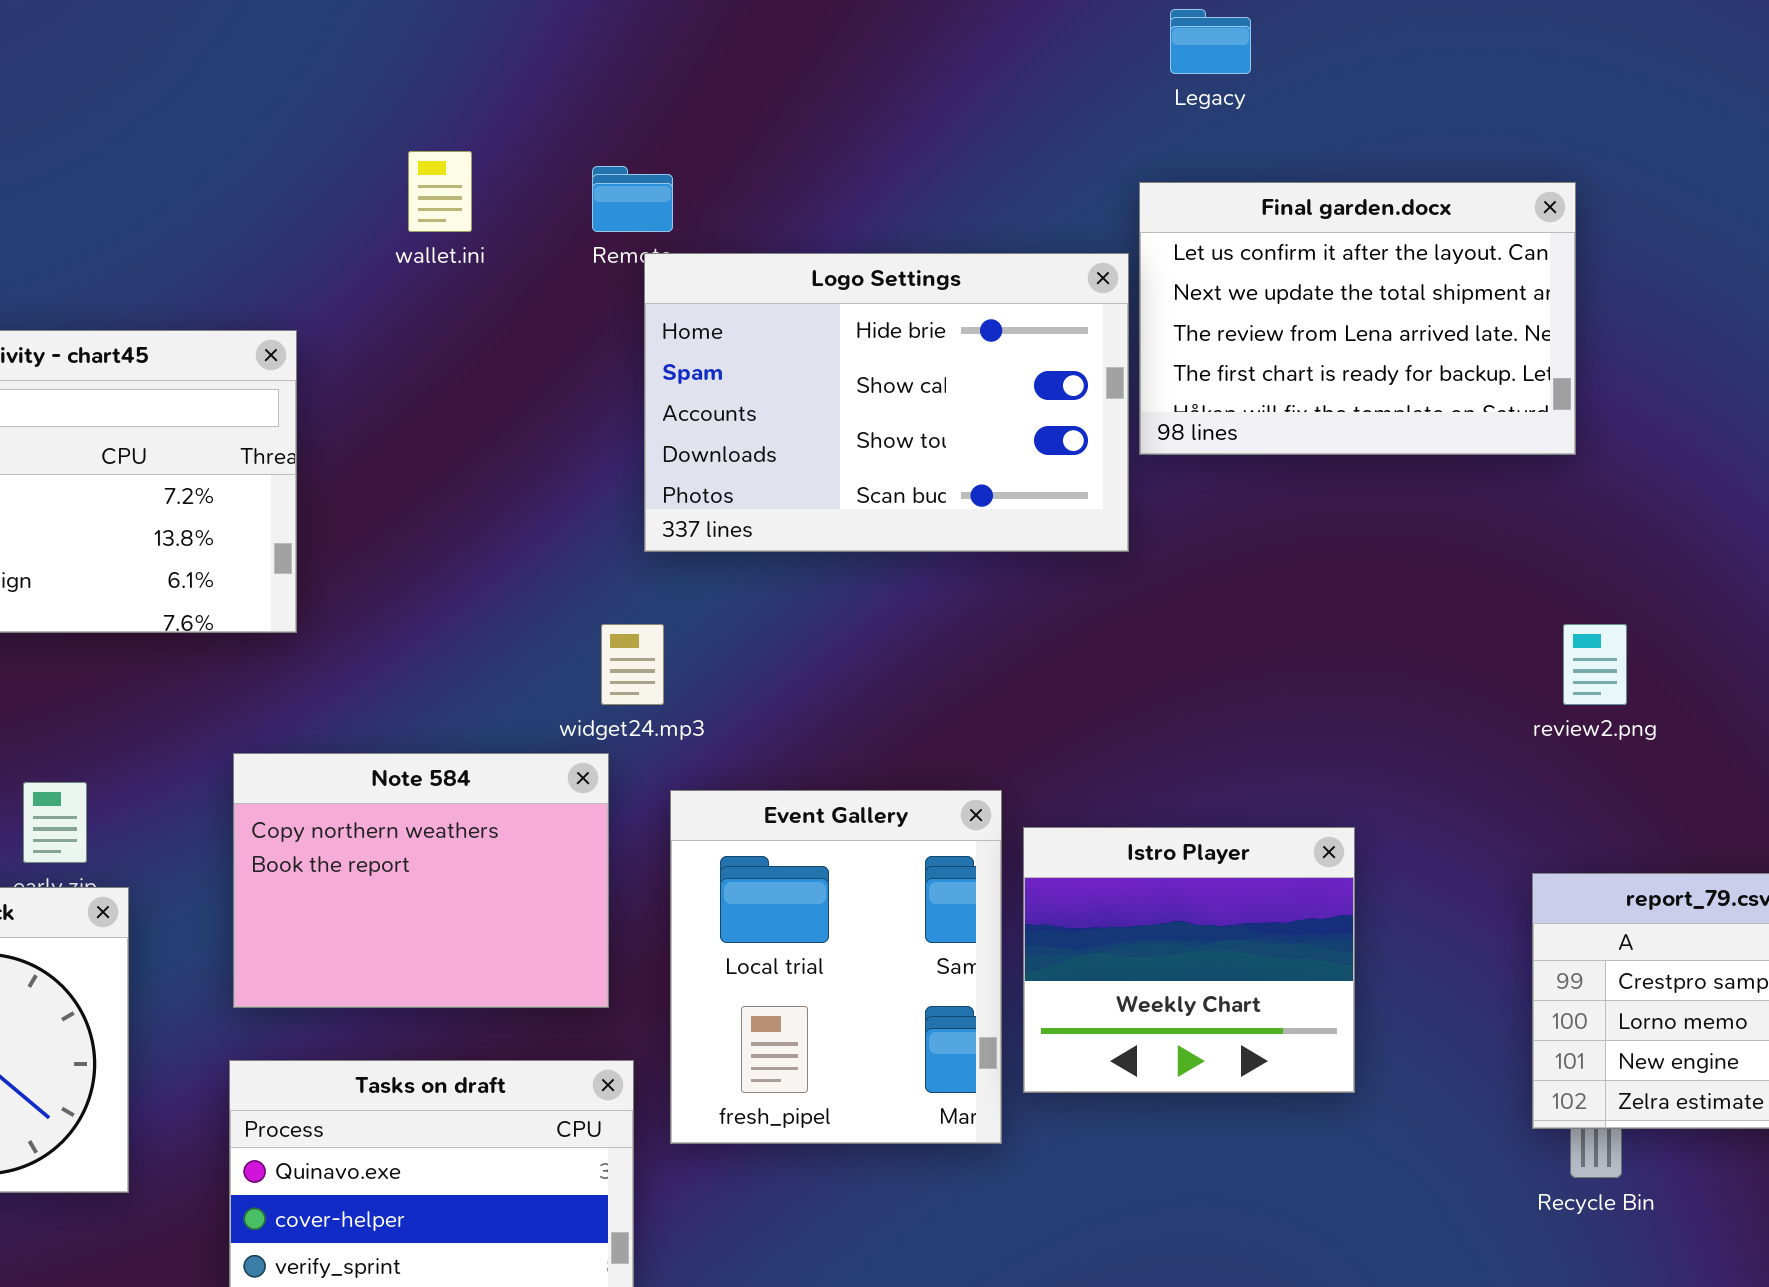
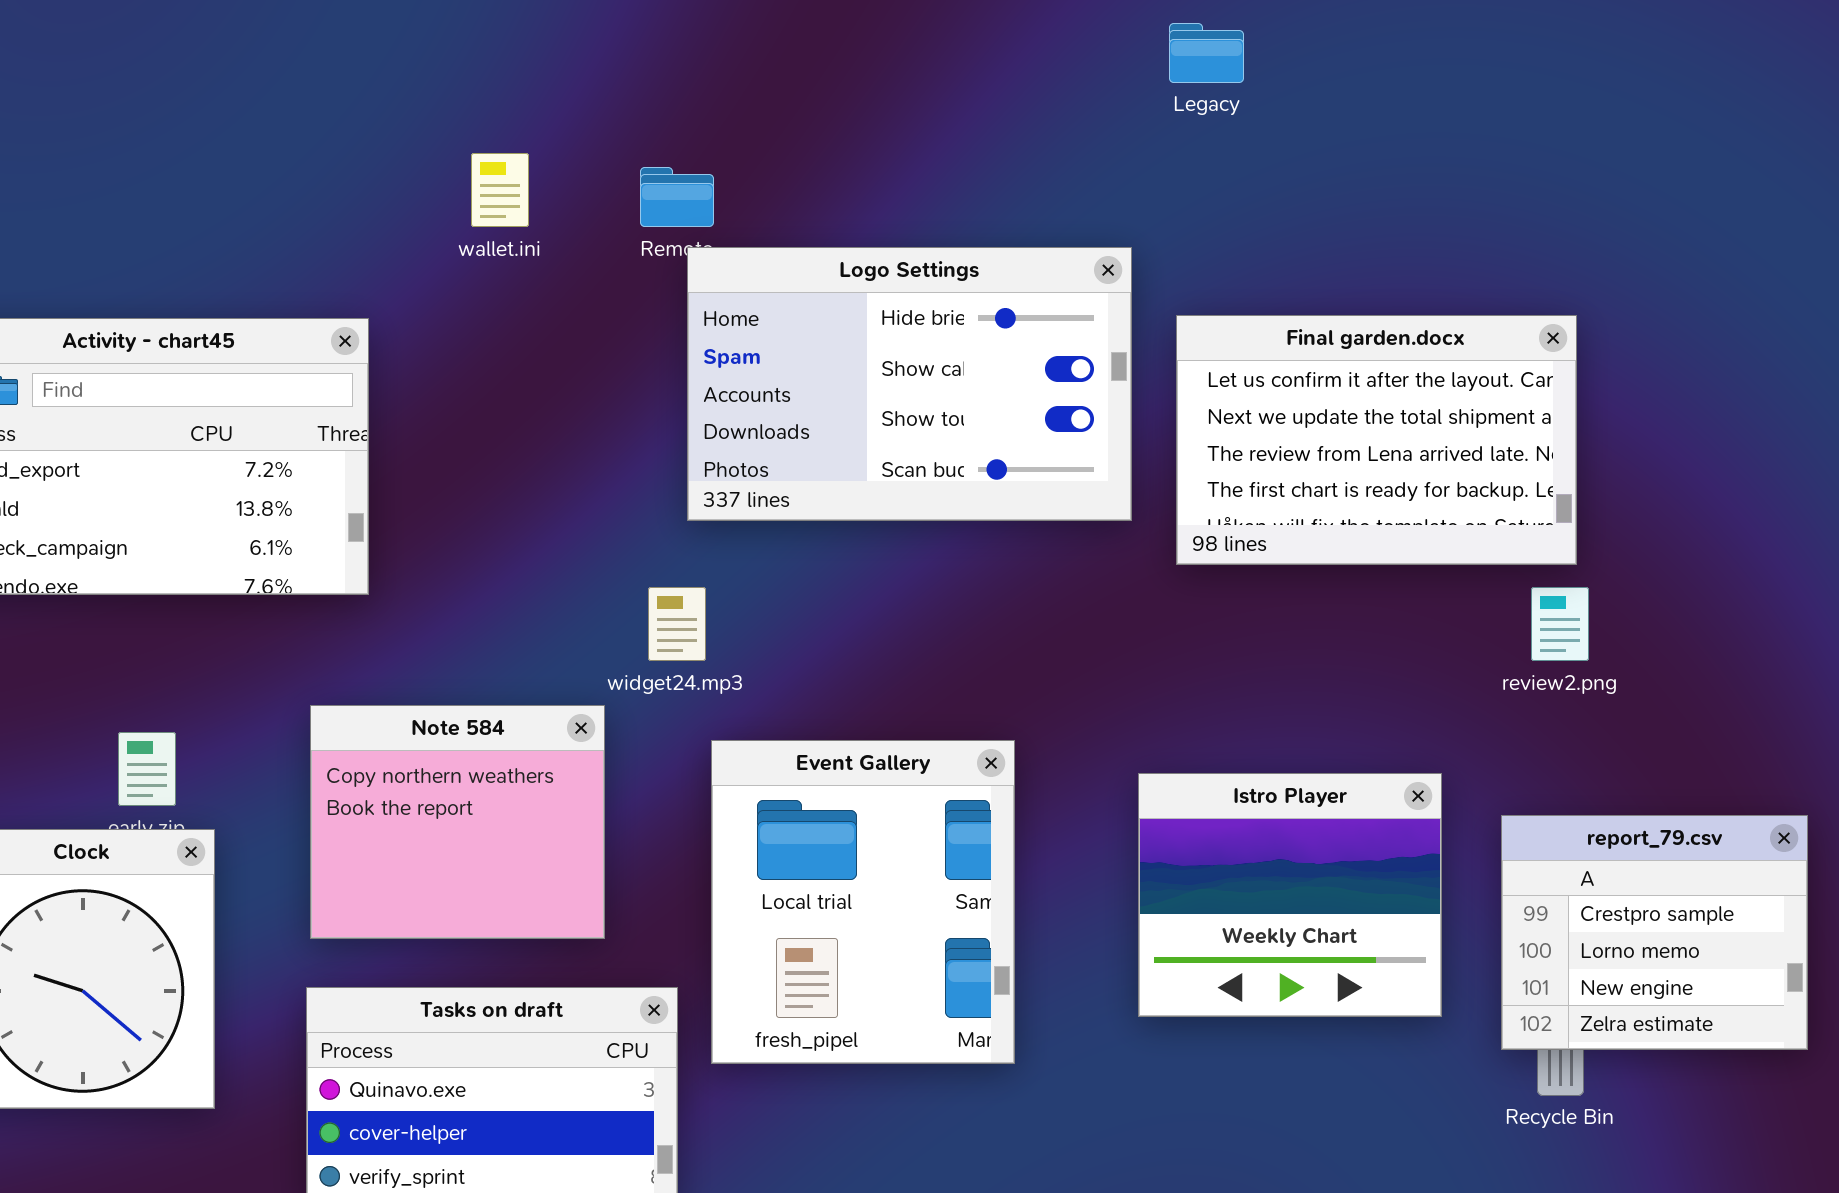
Final garden.docx: [1139,182,1576,455] -> [1176,315,1577,565], moved
Note 584: [233,753,609,1008] -> [310,705,605,939], resized
Istro Player: [1023,827,1355,1093] -> [1138,773,1442,1017], moved

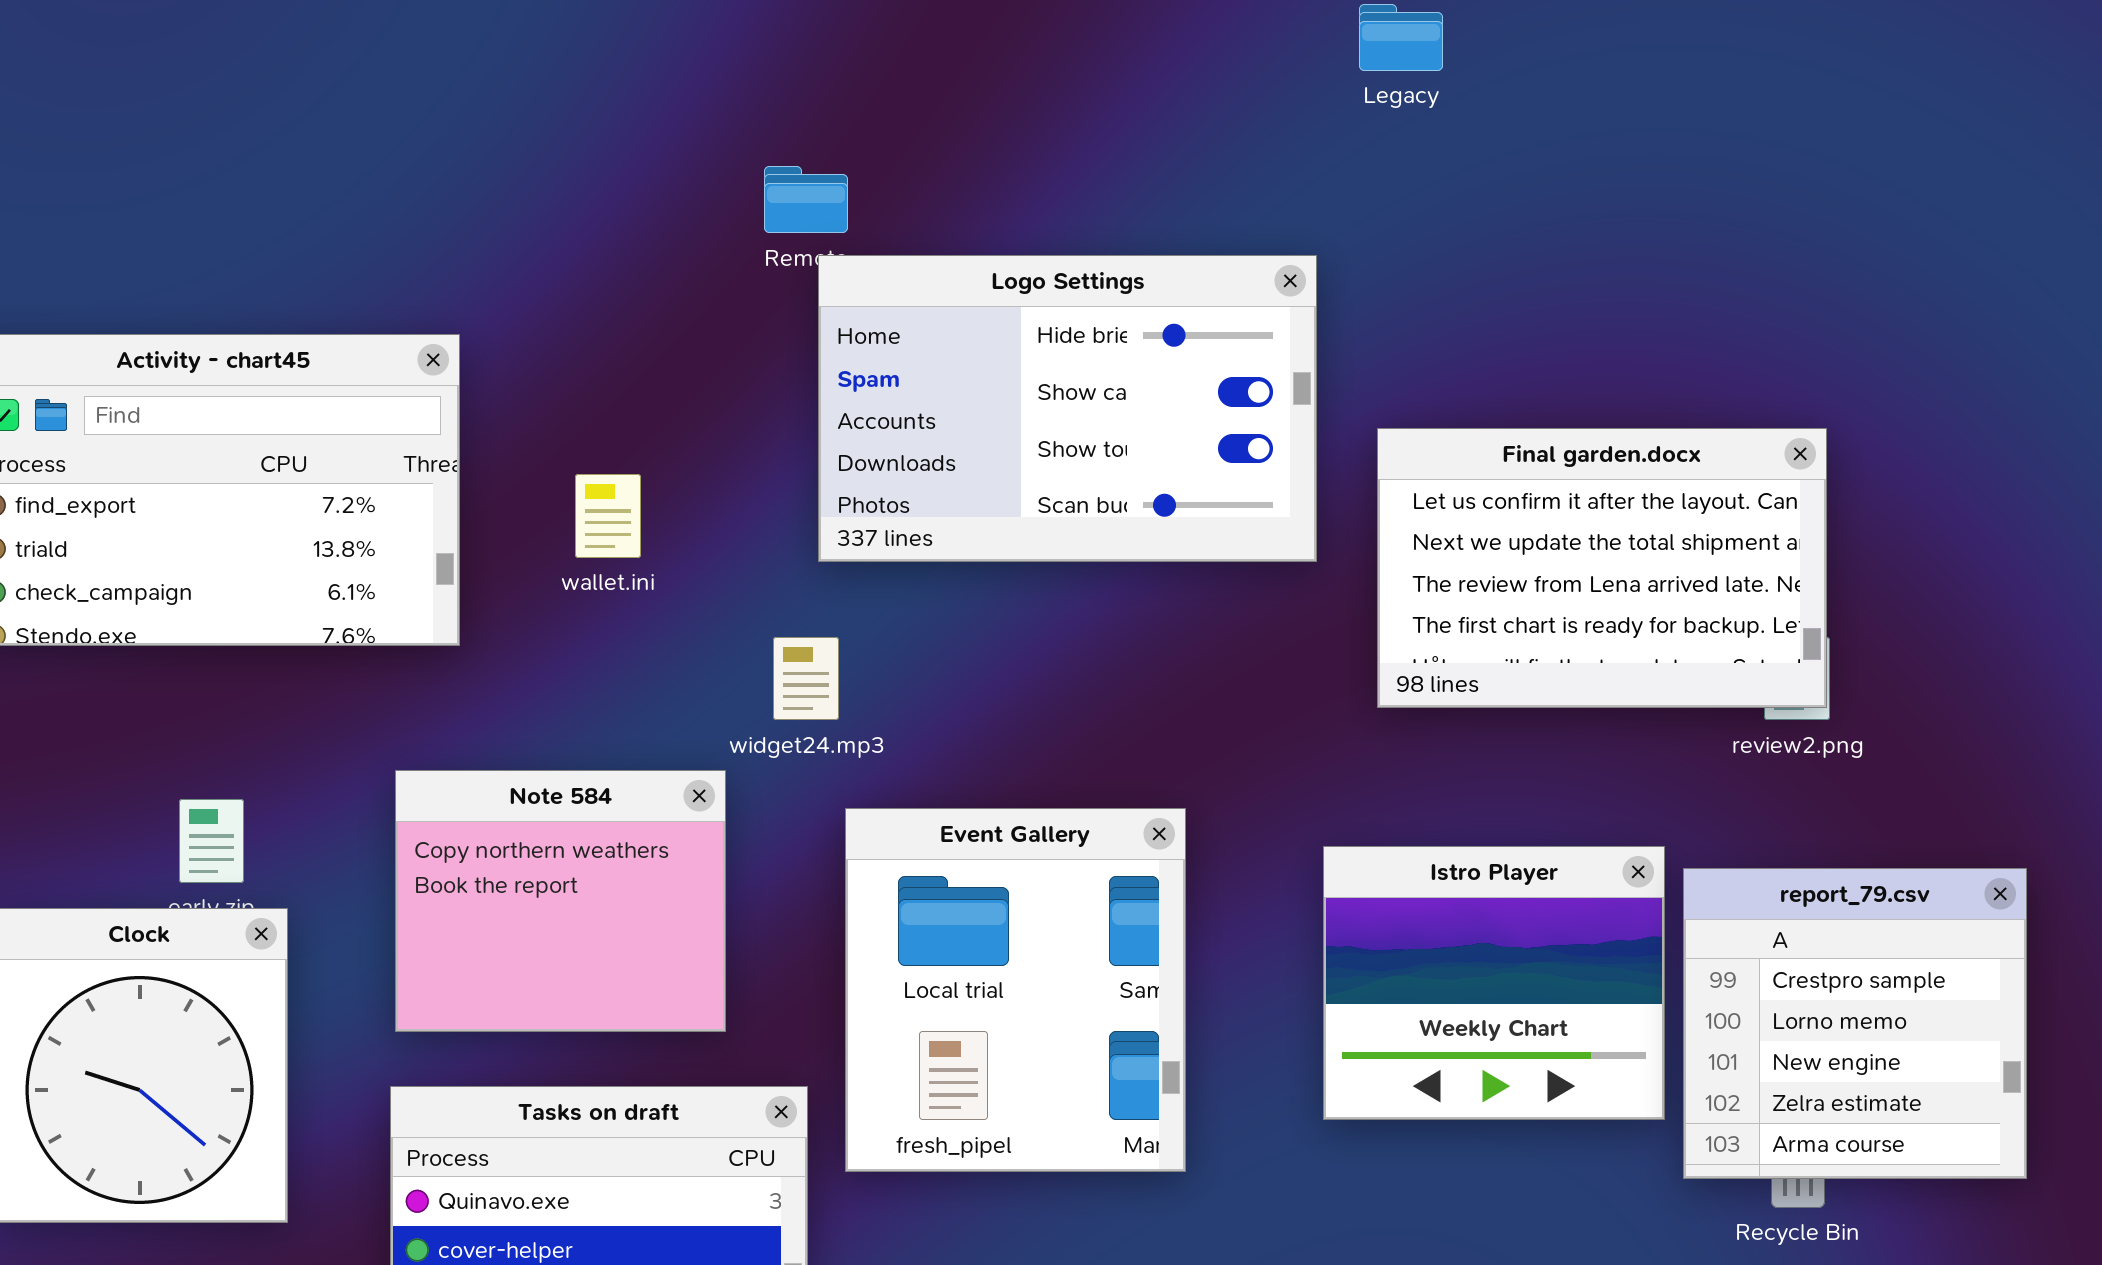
wallet.ini: [471,153,529,227] -> [575,474,641,558], moved
Final garden.docx: [1176,315,1577,565] -> [1377,428,1827,708], moved
report_79.csv: [1501,815,1808,1050] -> [1683,868,2027,1179], moved, resized

